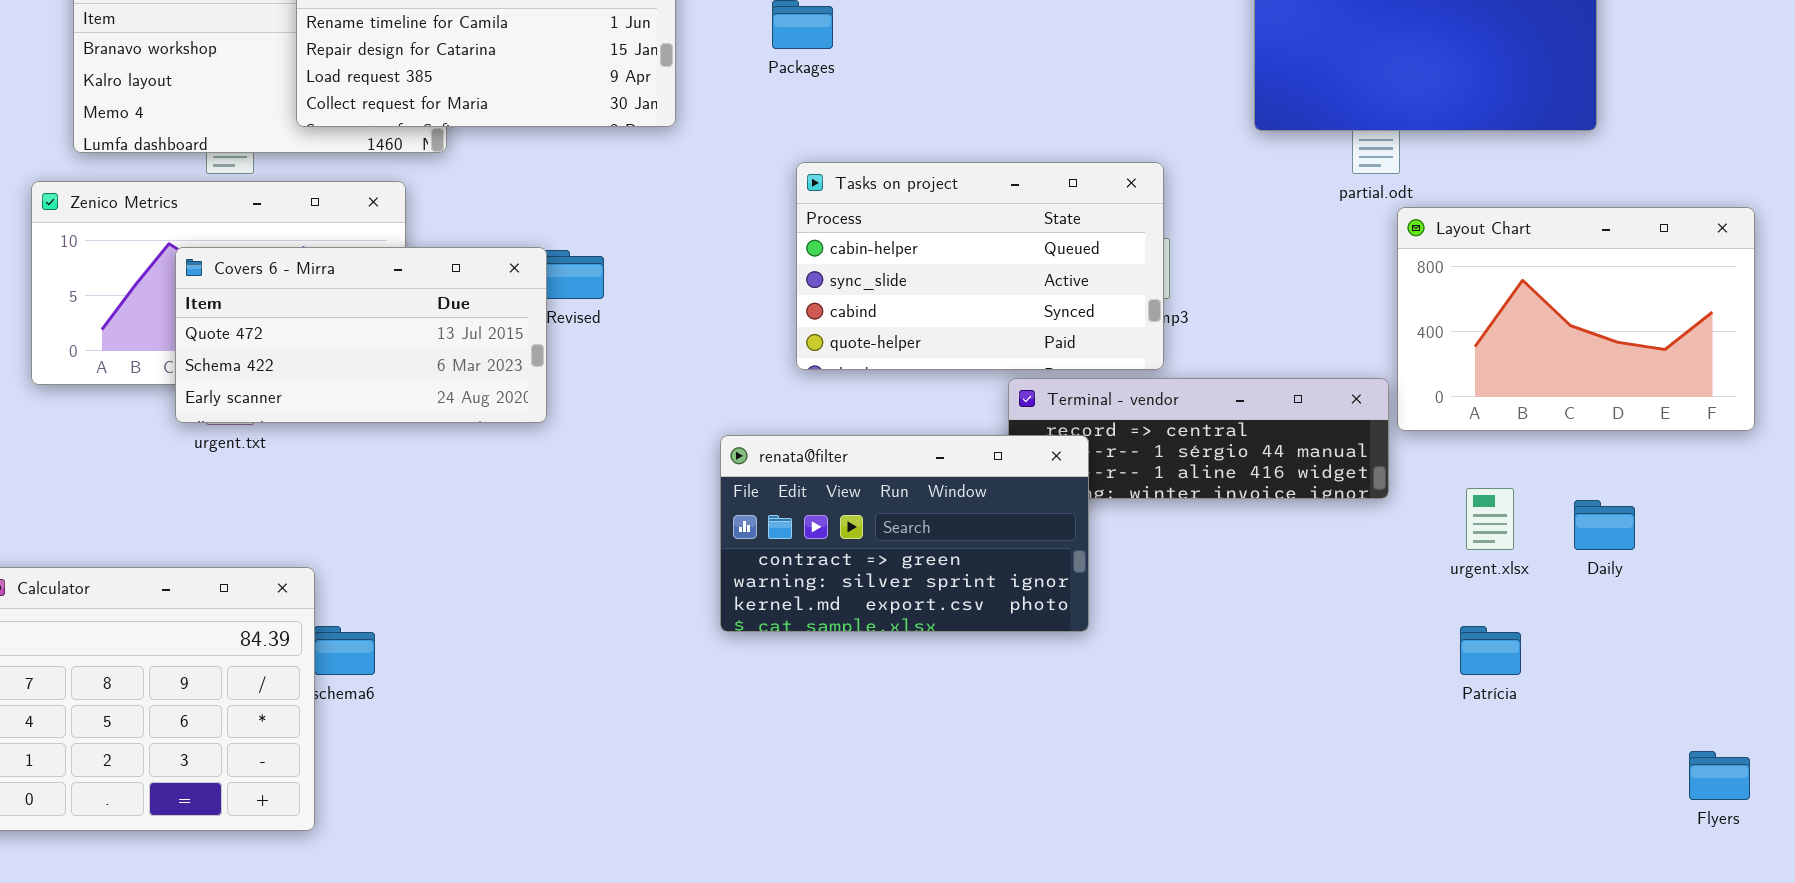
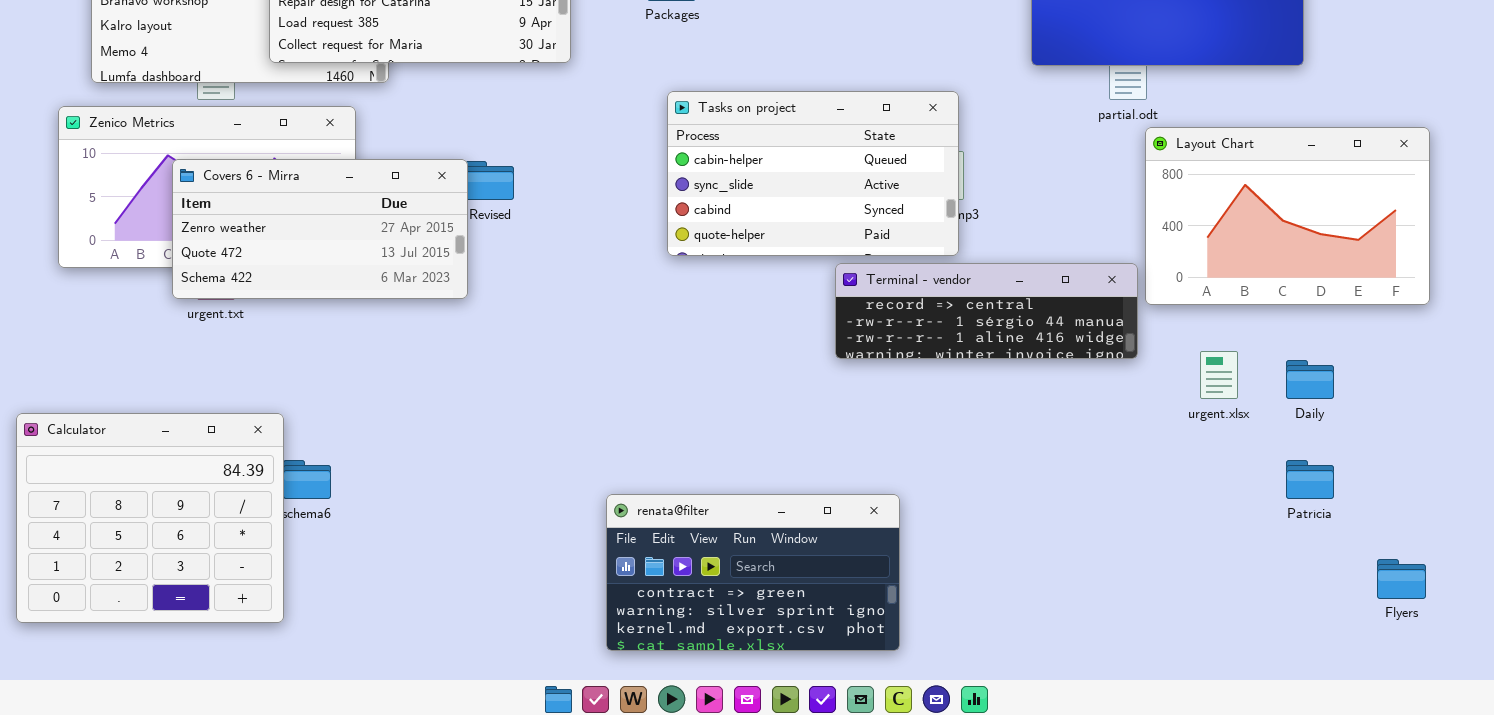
Covers 6 - Mirra: [175,247,547,423] -> [172,159,468,299], scrolled up 1 row
renata@filter: [720,435,1089,632] -> [606,494,900,651], moved
Patrícia: [1460,626,1521,675] -> [1286,460,1334,499], moved

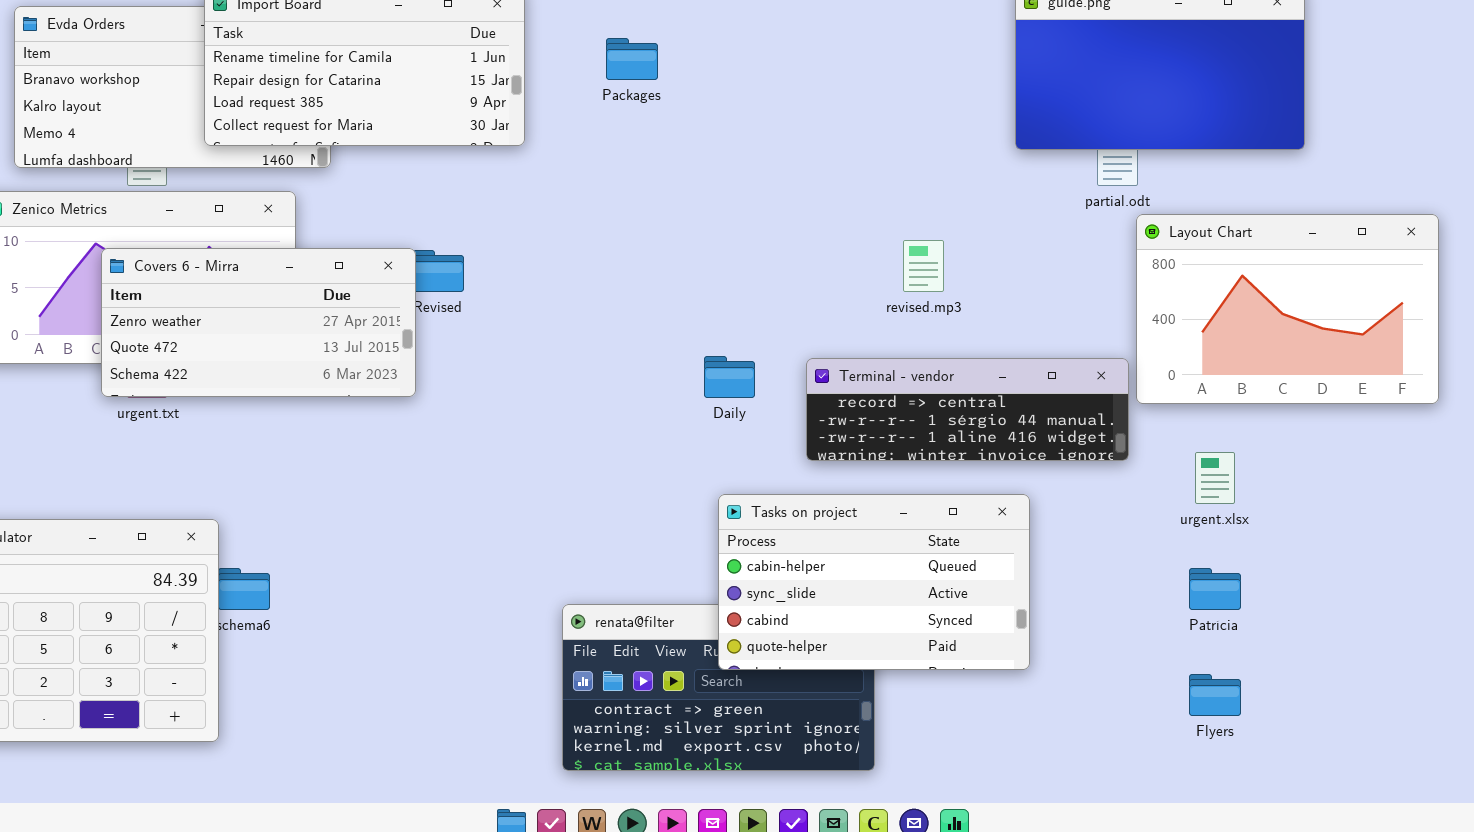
Tasks on project: [667,91,959,256] -> [718,494,1030,670], moved
Daily: [1286,360,1334,399] -> [704,356,755,398], moved
Patrícia: [1286,460,1334,499] -> [1189,568,1241,610], moved
Flyers: [1377,559,1426,599] -> [1189,674,1241,716], moved

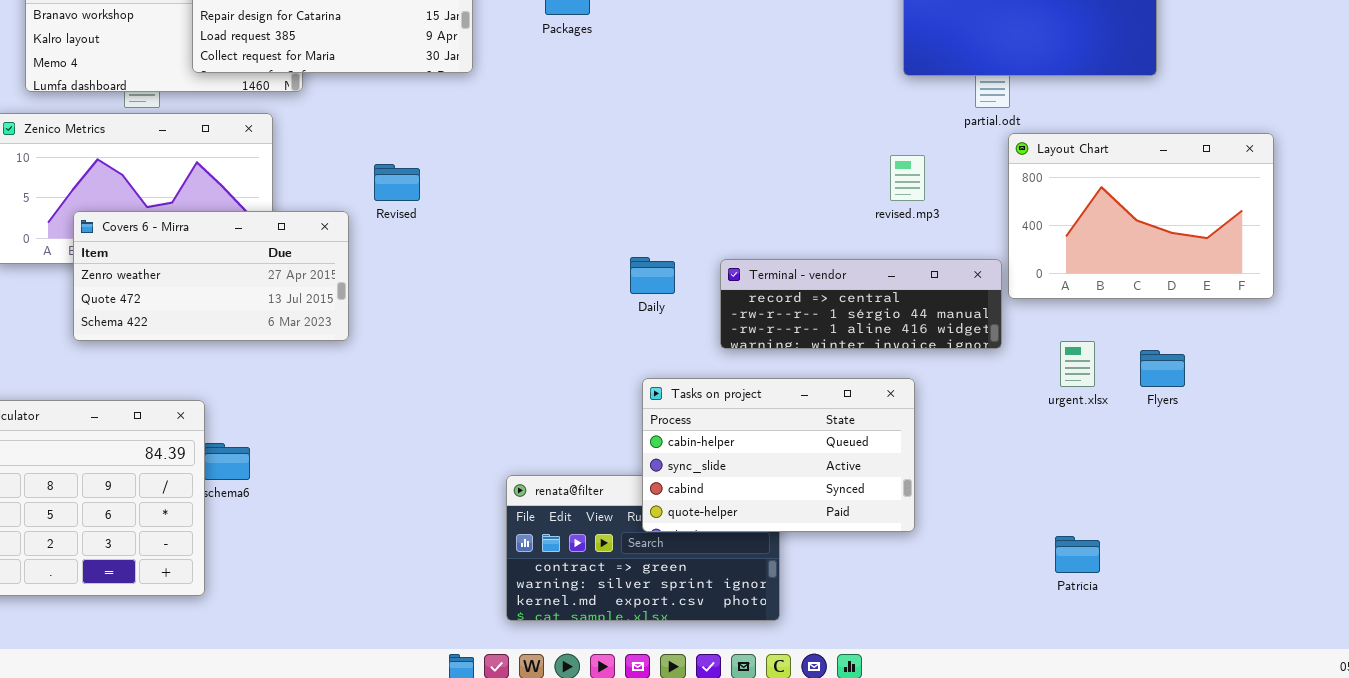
revised.mp3: [903,240,944,292] -> [890,155,925,201], moved
Covers 6 - Mirra: [101,248,416,397] -> [73,211,349,341], moved
Patrícia: [1189,568,1241,610] -> [1055,536,1100,573], moved
Flyers: [1189,674,1241,716] -> [1140,350,1185,387], moved

